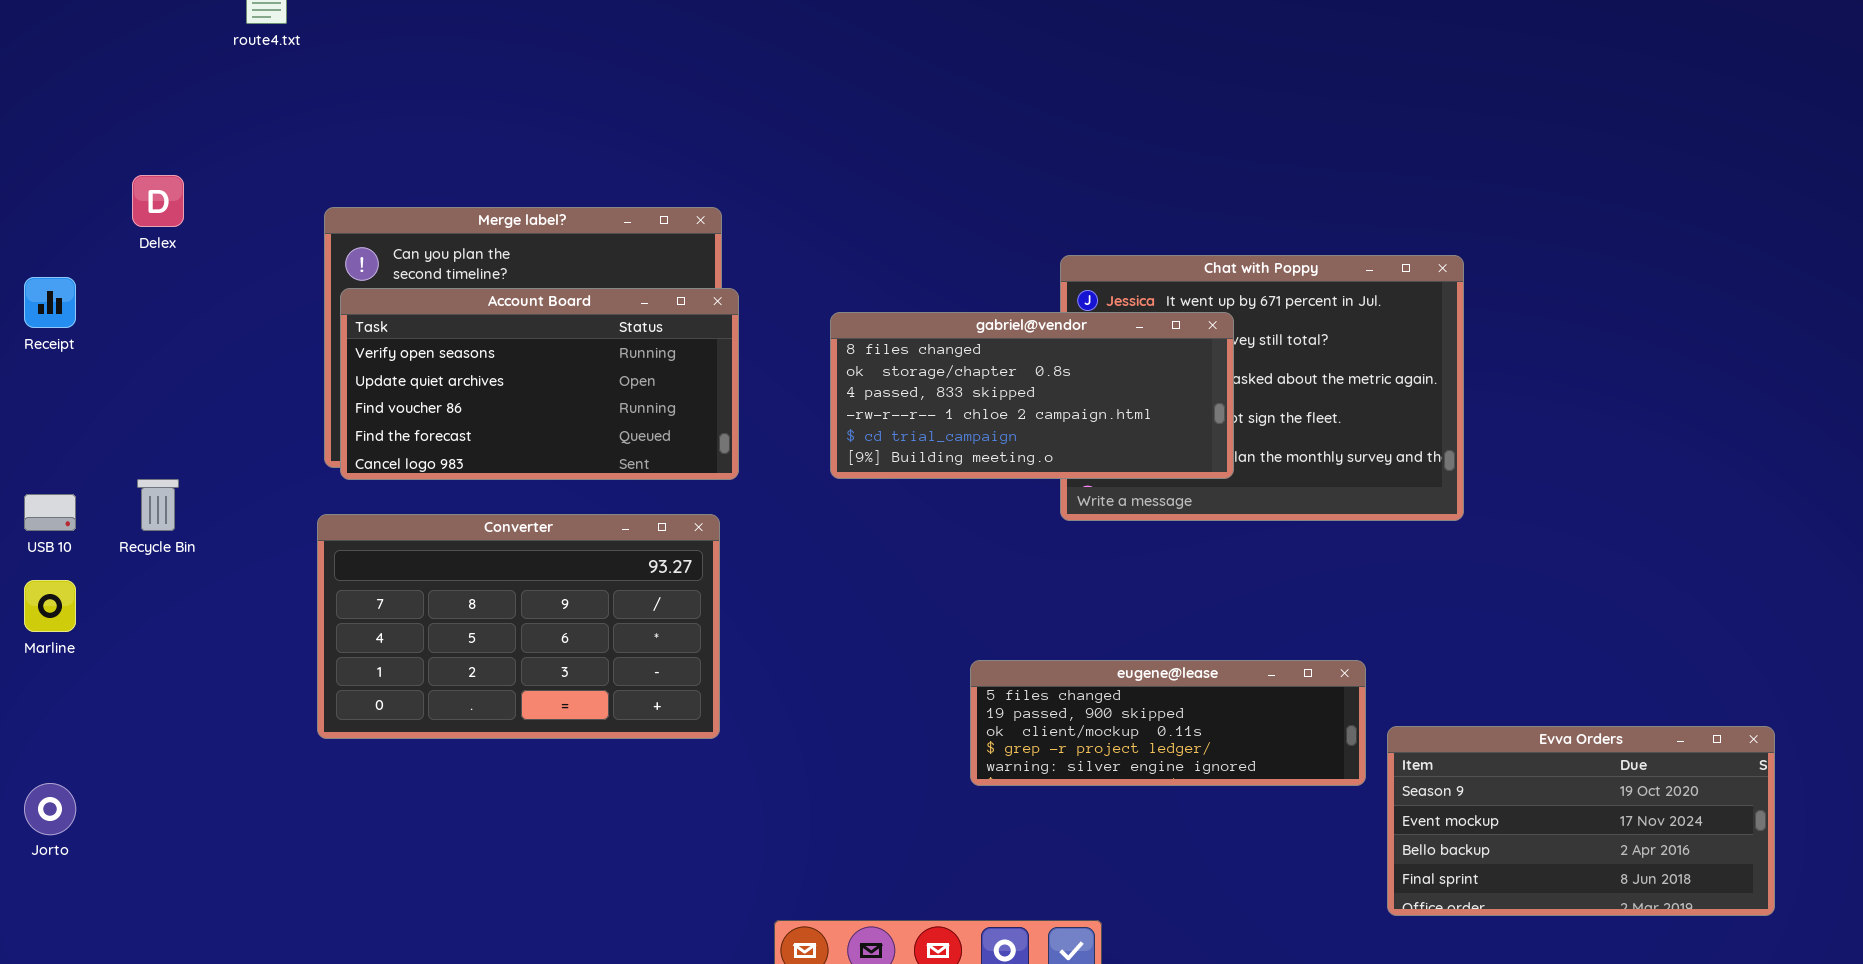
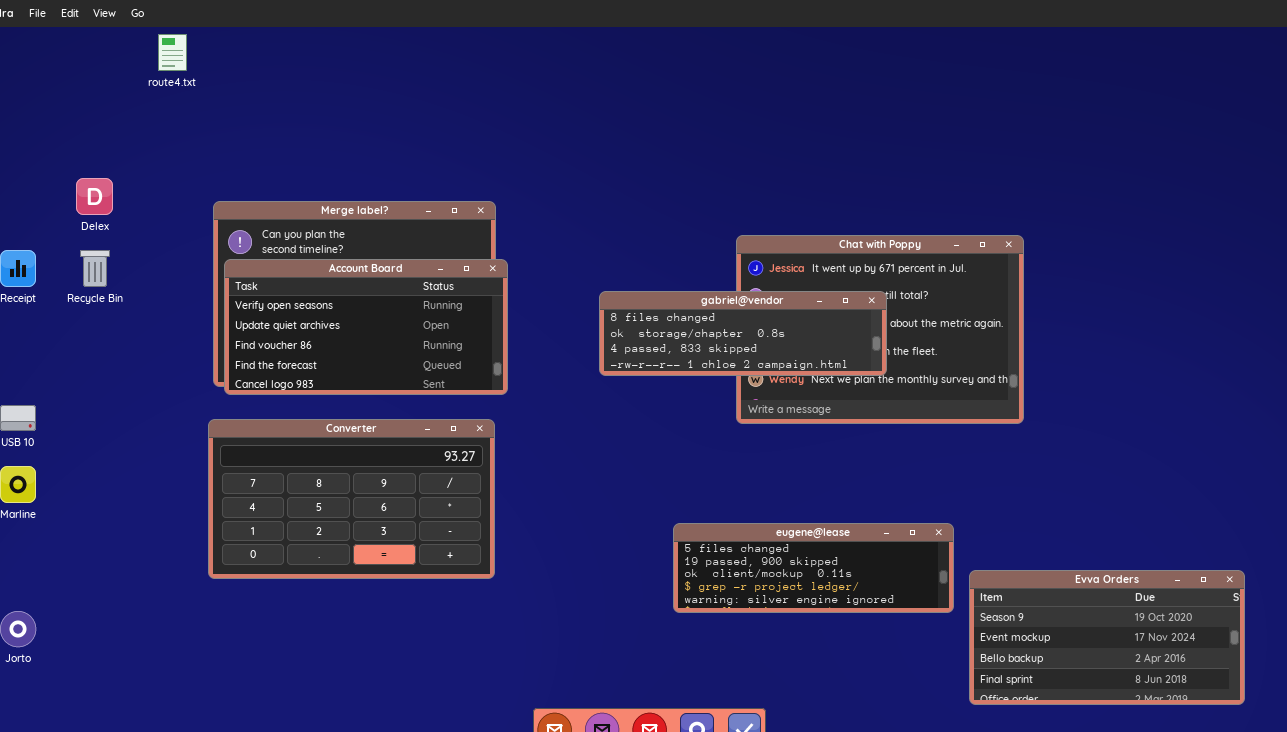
gabriel@vendor: [830,312,1234,479] -> [599,291,887,376], moved, resized
Recycle Bin: [137,479,179,531] -> [80,250,110,287], moved

